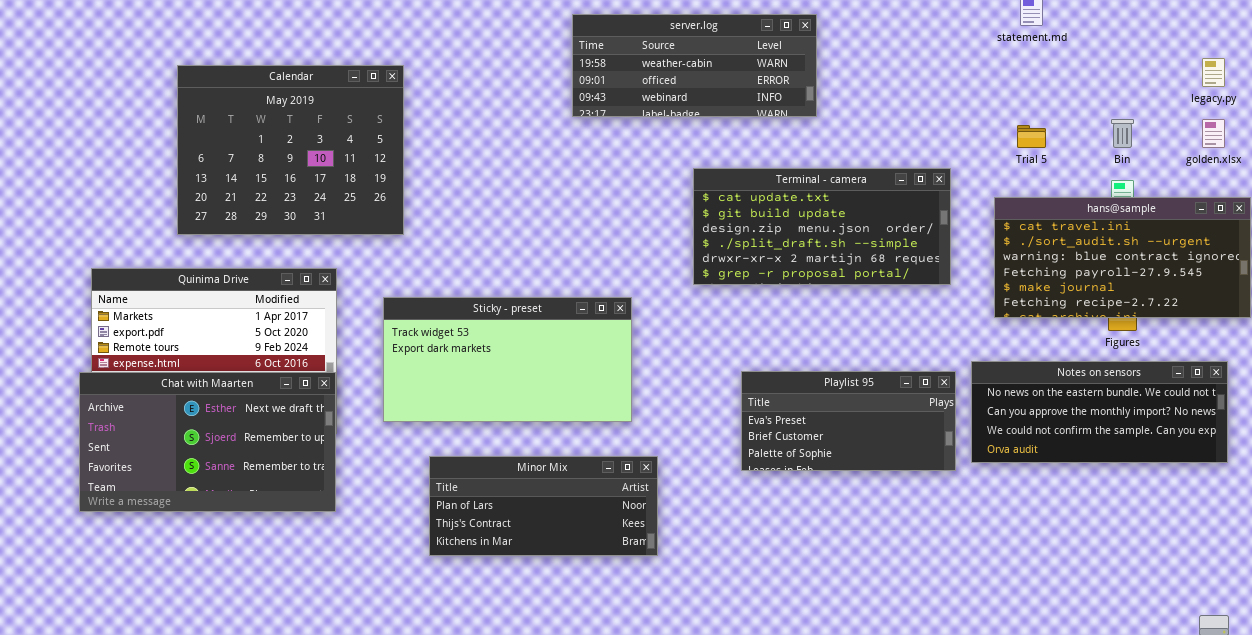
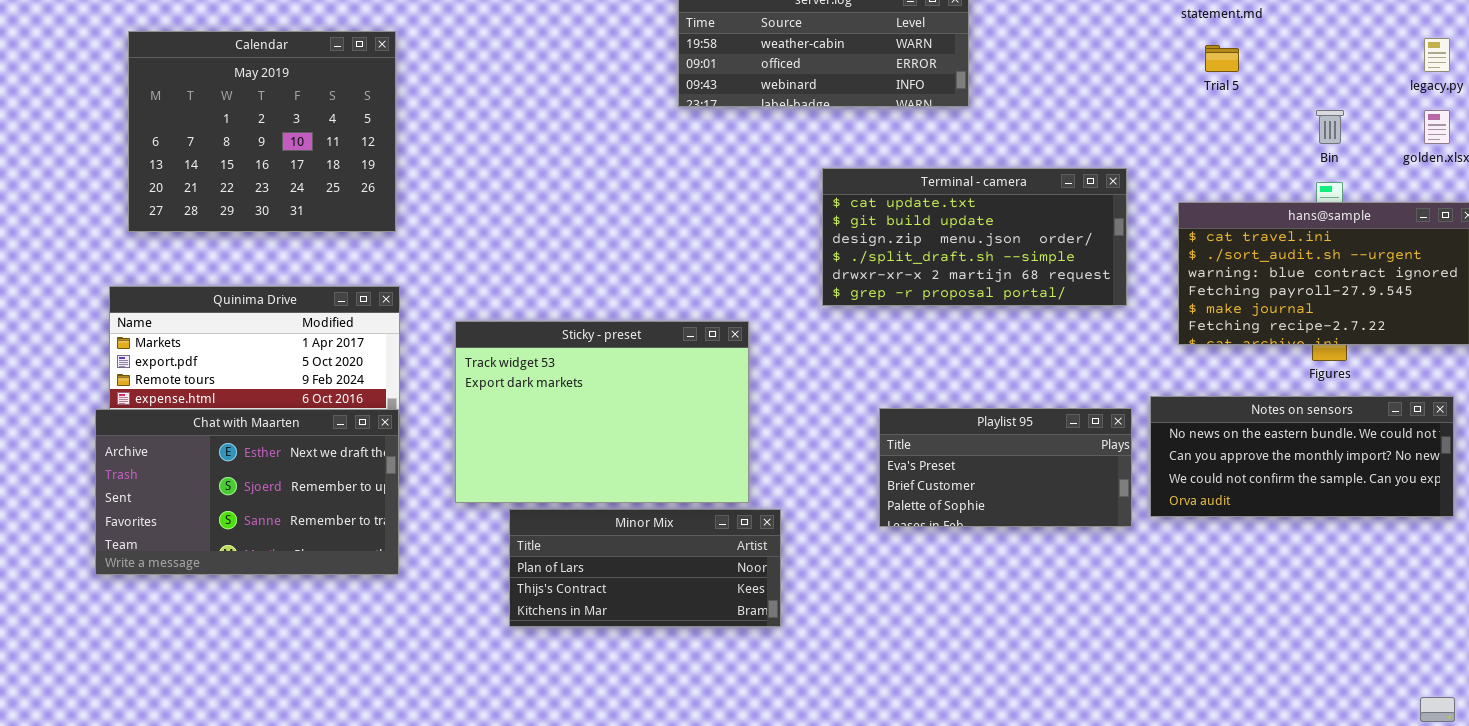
Calendar: [177,65,404,235] -> [128,31,396,232], moved
Trial 5: [1017,125,1046,148] -> [1205,45,1239,72], moved
Sticky - preset: [383,297,632,422] -> [455,321,749,503], resized

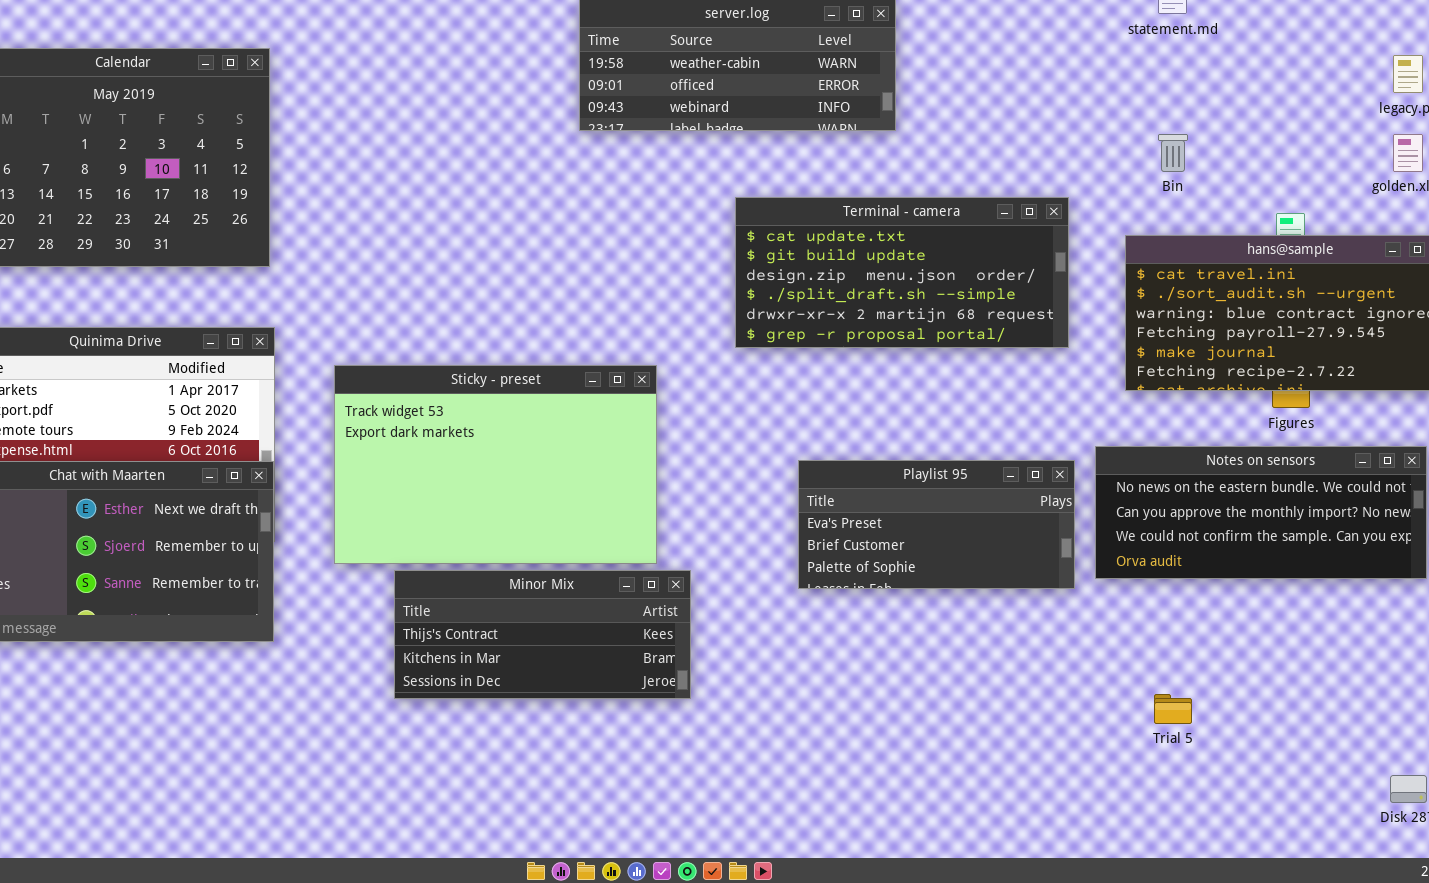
Trial 5: [1205,45,1239,72] -> [1154,694,1192,724], moved
Bin: [1316,110,1344,144] -> [1158,134,1188,172], moved
Minor Mix: [509,509,781,627] -> [394,570,691,699], scrolled down 1 row

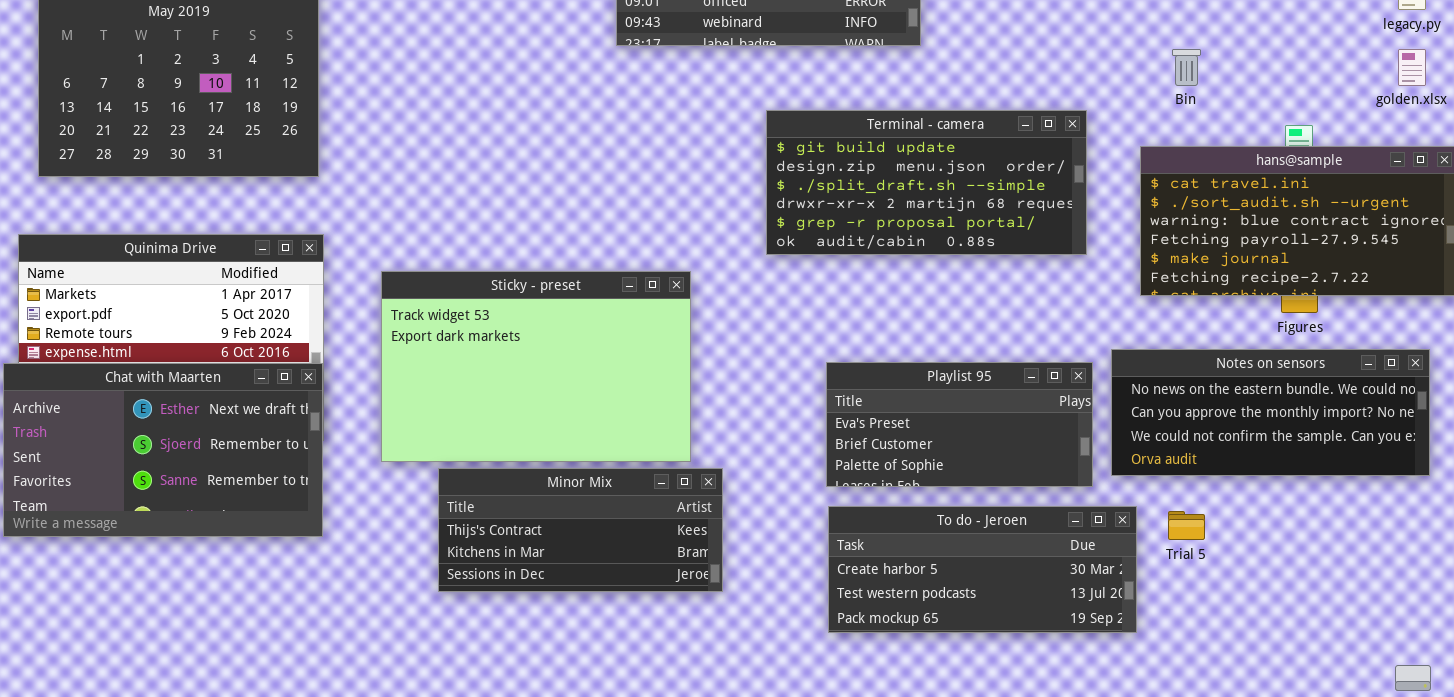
Terminal - camera: [735,197,1069,348] -> [766,110,1087,255], scrolled down 1 row
To do - Jeroen: none -> [828,506,1137,633], opened
Trial 5: [1154,694,1192,724] -> [1168,511,1205,540], moved

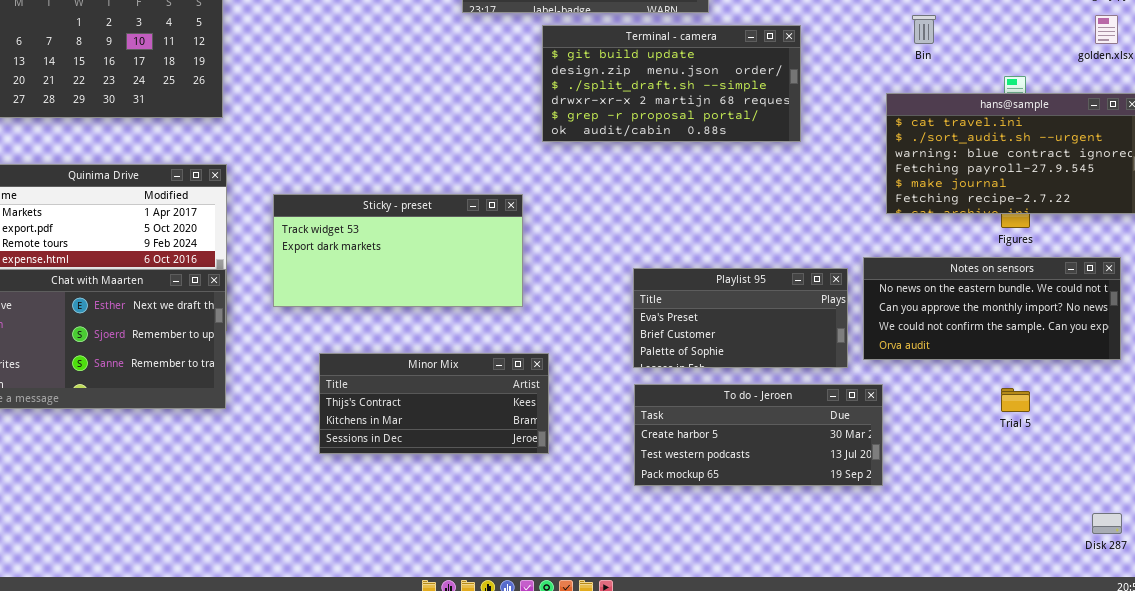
Terminal - camera: [766,110,1087,255] -> [542,25,801,142], moved
Sticky - preset: [381,271,691,462] -> [273,194,523,307], resized
Trial 5: [1168,511,1205,540] -> [1001,388,1030,412], moved

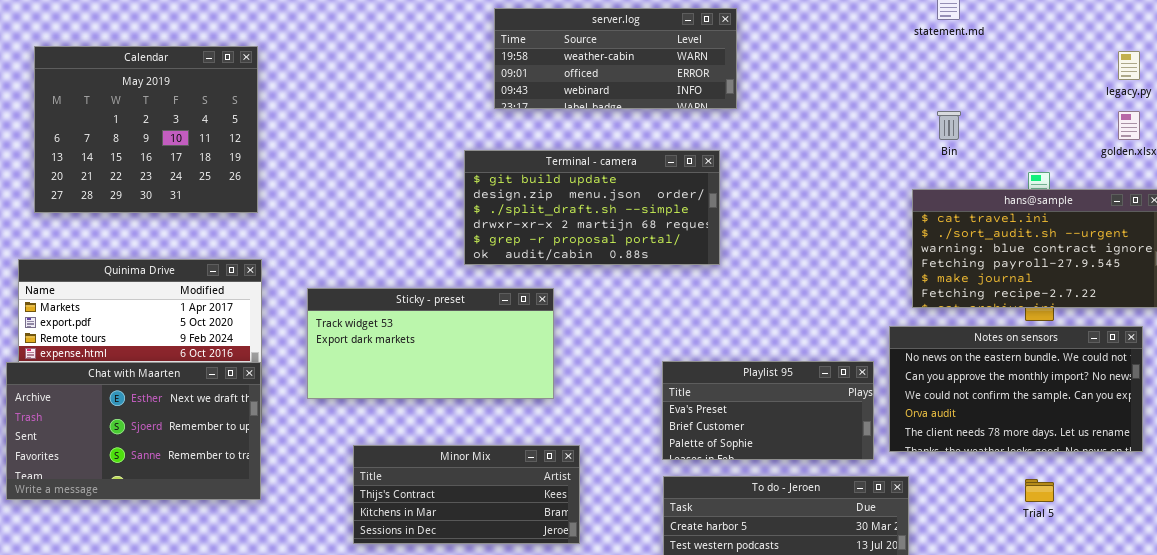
Terminal - camera: [542,25,801,142] -> [464,150,720,265], moved
Notes on sensors: [863,257,1121,360] -> [889,326,1143,452], resized

